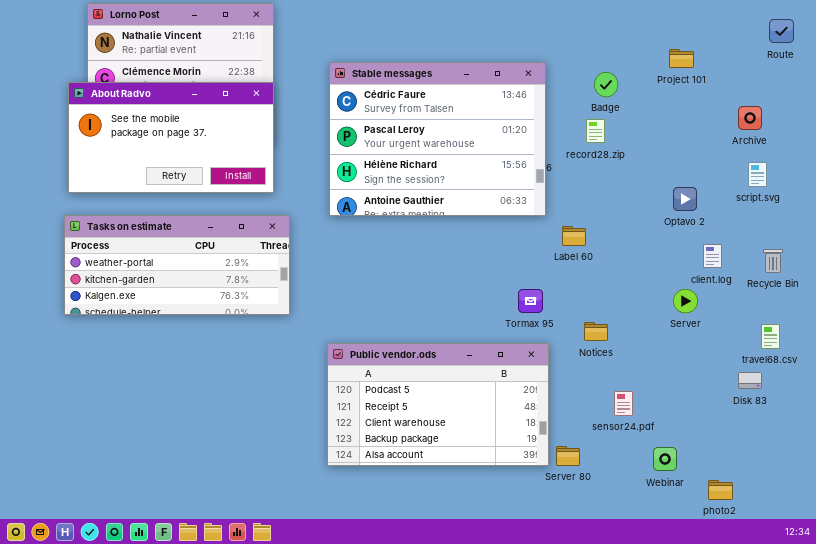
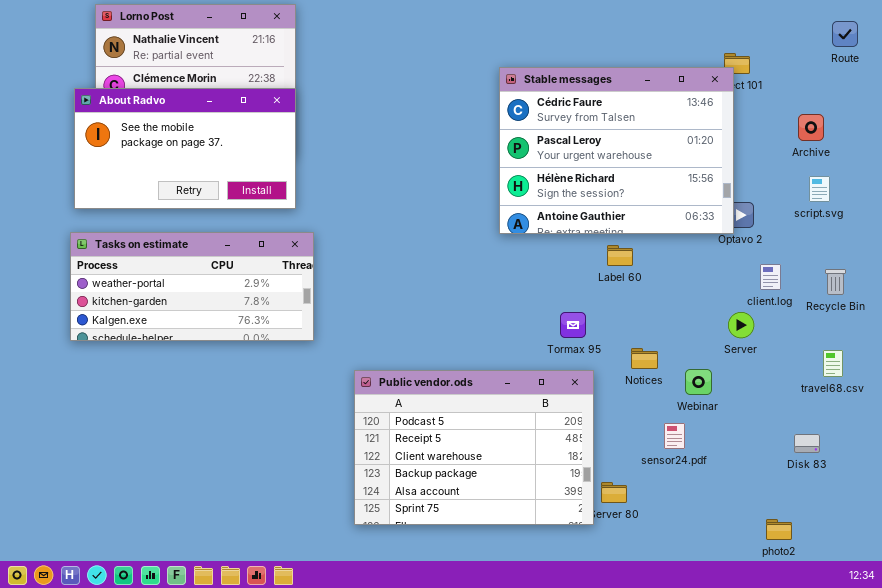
Stable messages: [329,62,546,216] -> [499,67,734,234], moved
Public vendor.ods: [327,343,549,466] -> [354,370,594,525], resized
Disk 83: [738,372,762,389] -> [794,434,820,453], moved
Webinar: [653,447,677,471] -> [685,369,712,395], moved

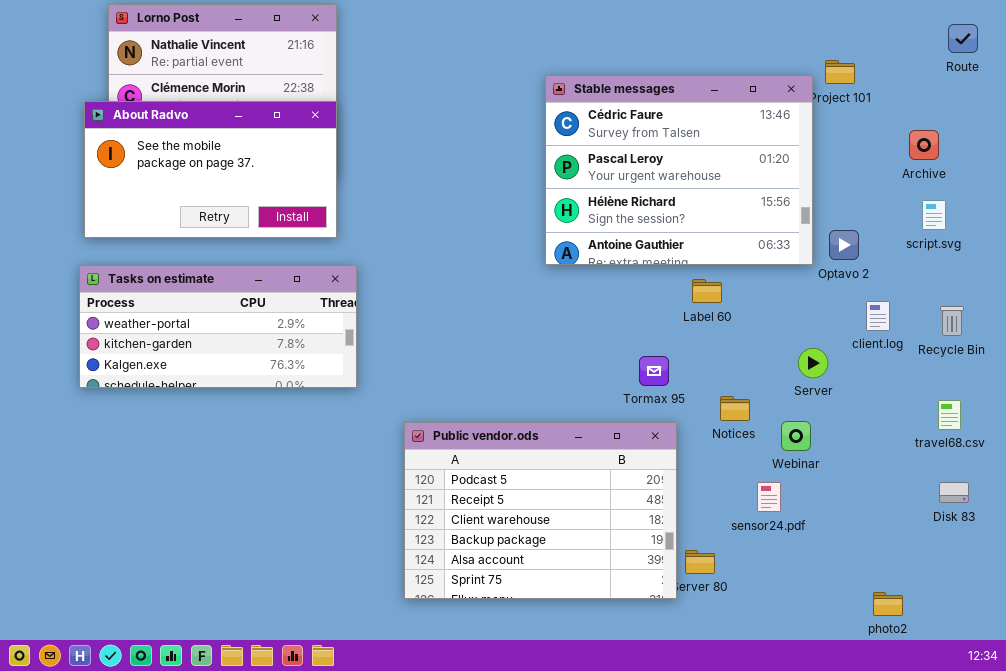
Stable messages: [499,67,734,234] -> [545,75,813,265], moved
Server: [728,312,754,338] -> [798,348,828,378], moved
Disk 83: [794,434,820,453] -> [939,482,969,503], moved

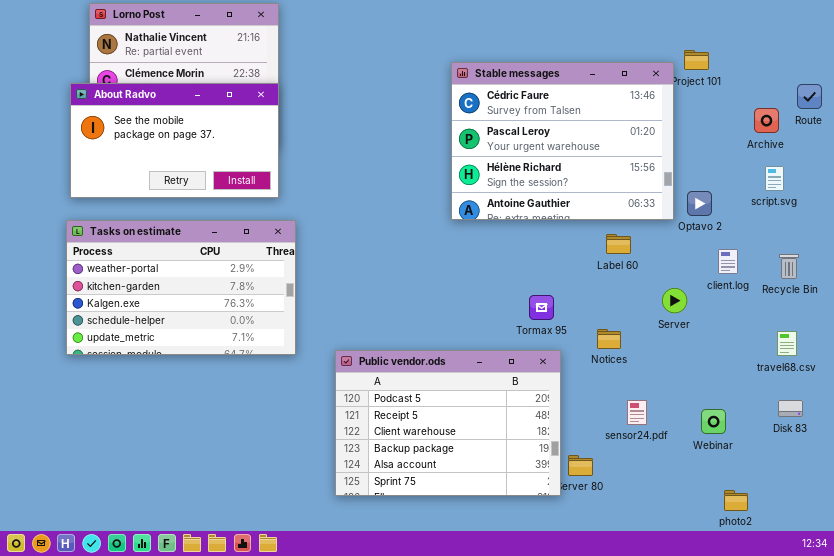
Route: [948,24,978,53] -> [797,84,822,109], moved
Tasks on estimate: [79,265,357,388] -> [66,220,296,355], resized
Label 60: [692,279,722,303] -> [606,234,631,254], moved
Webinar: [781,421,811,451] -> [701,409,726,434], moved

